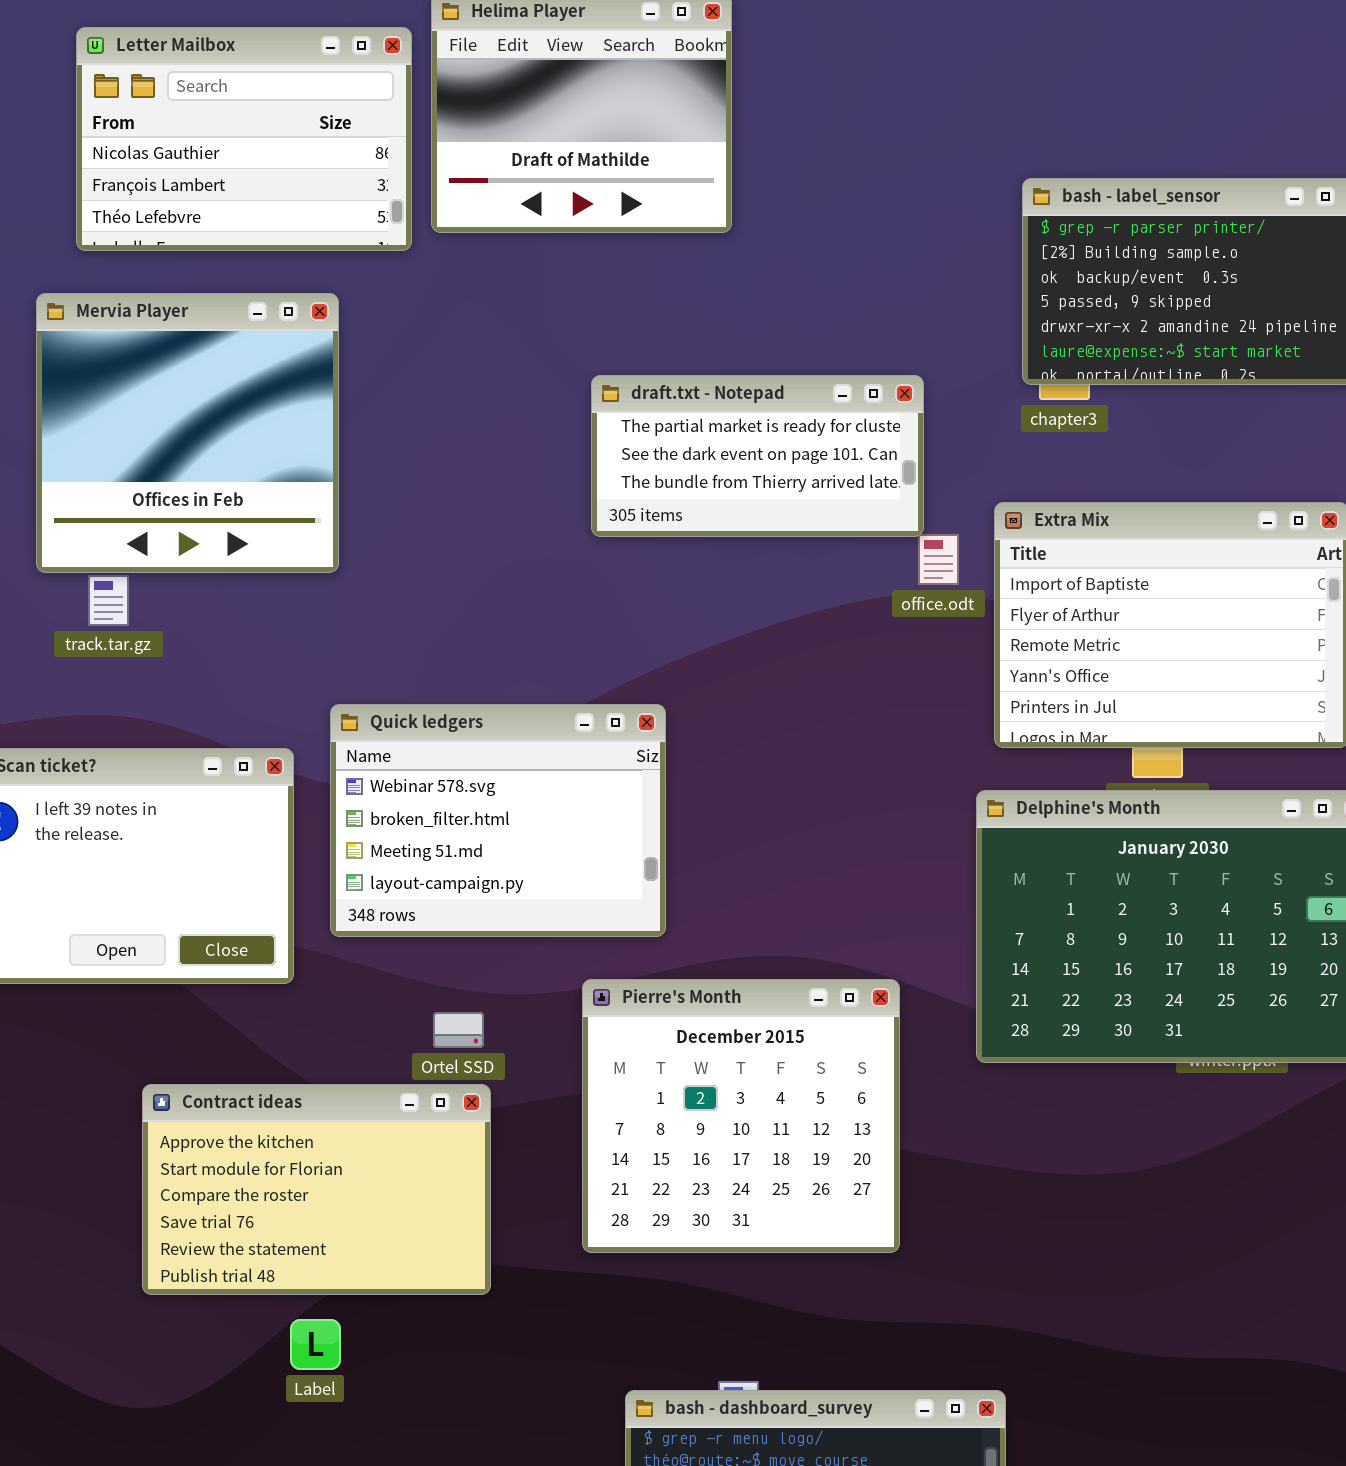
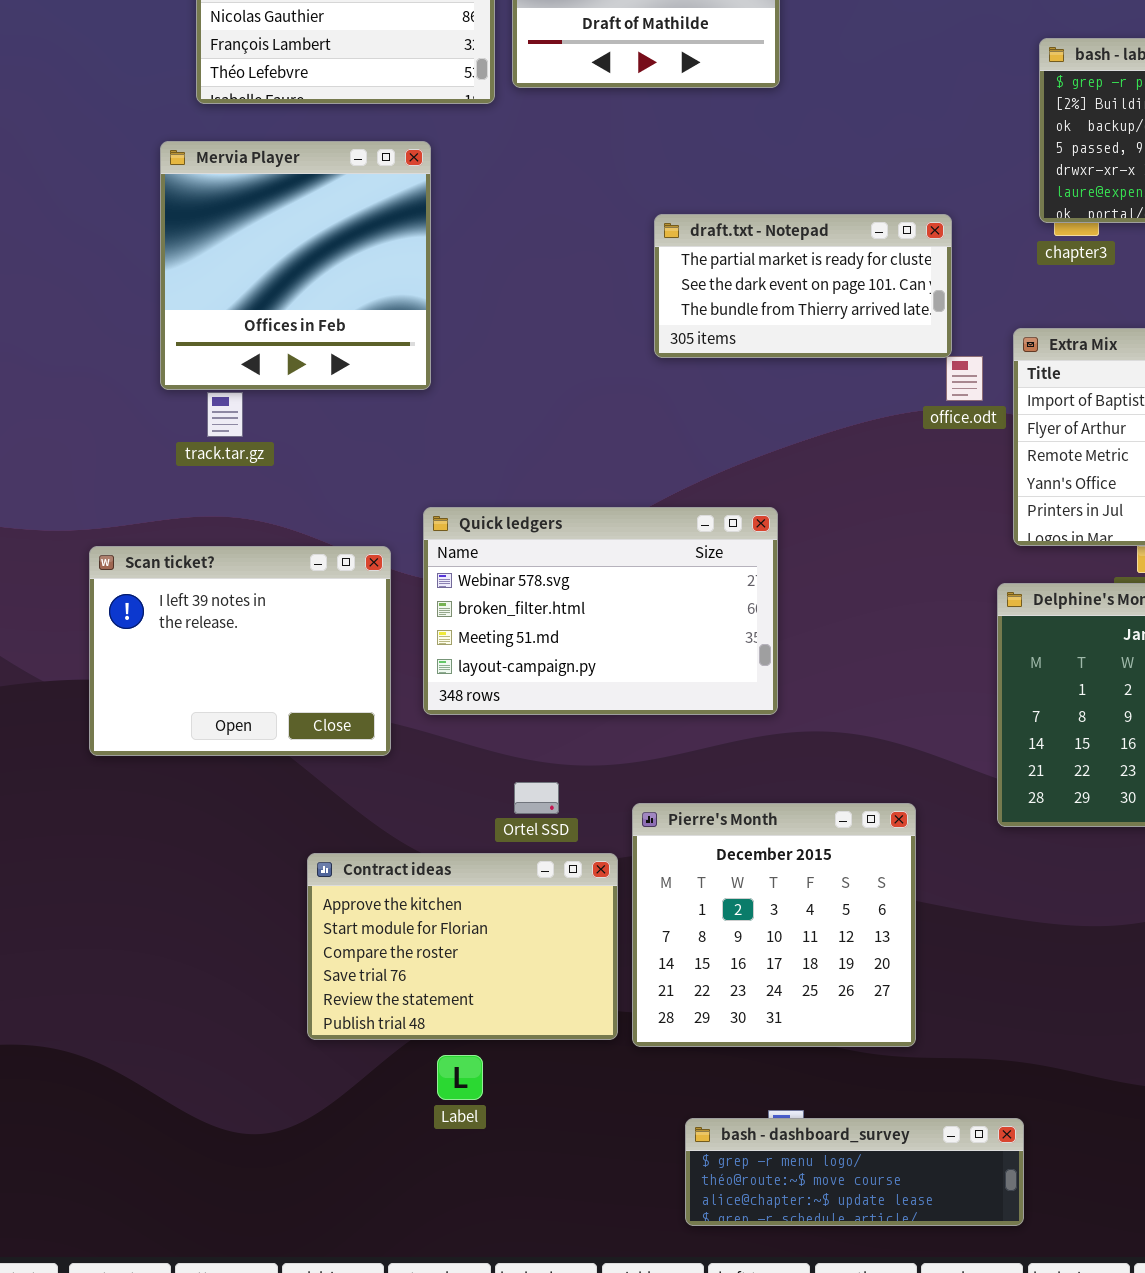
Quick ledgers: [330,704,666,937] -> [423,507,778,715], resized
Pierre's Month: [582,979,900,1253] -> [632,803,916,1047], moved
Contract ideas: [142,1084,491,1295] -> [307,853,618,1040], moved
Label: [290,1319,341,1370] -> [437,1055,483,1100], moved

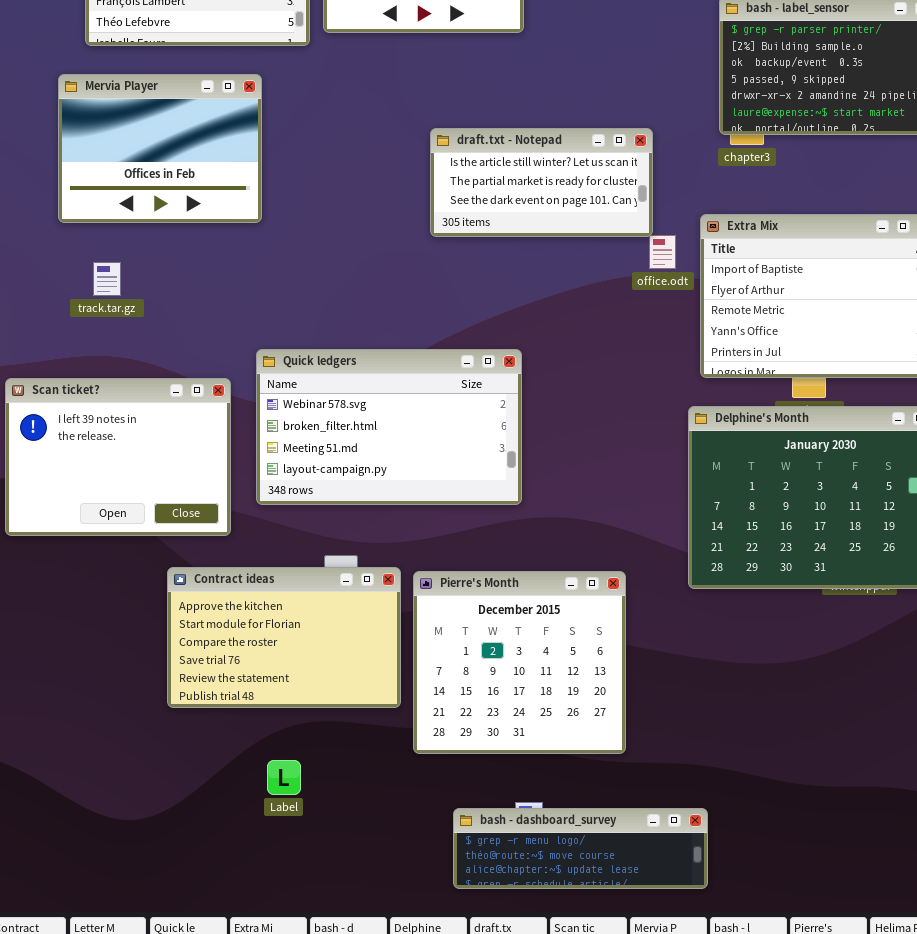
Mervia Player: [160,141,431,390] -> [58,74,262,223], resized
draft.txt - Notepad: [654,214,952,358] -> [430,128,653,237], scrolled up 1 row
Contract ideas: [307,853,618,1040] -> [167,567,401,708], moved

